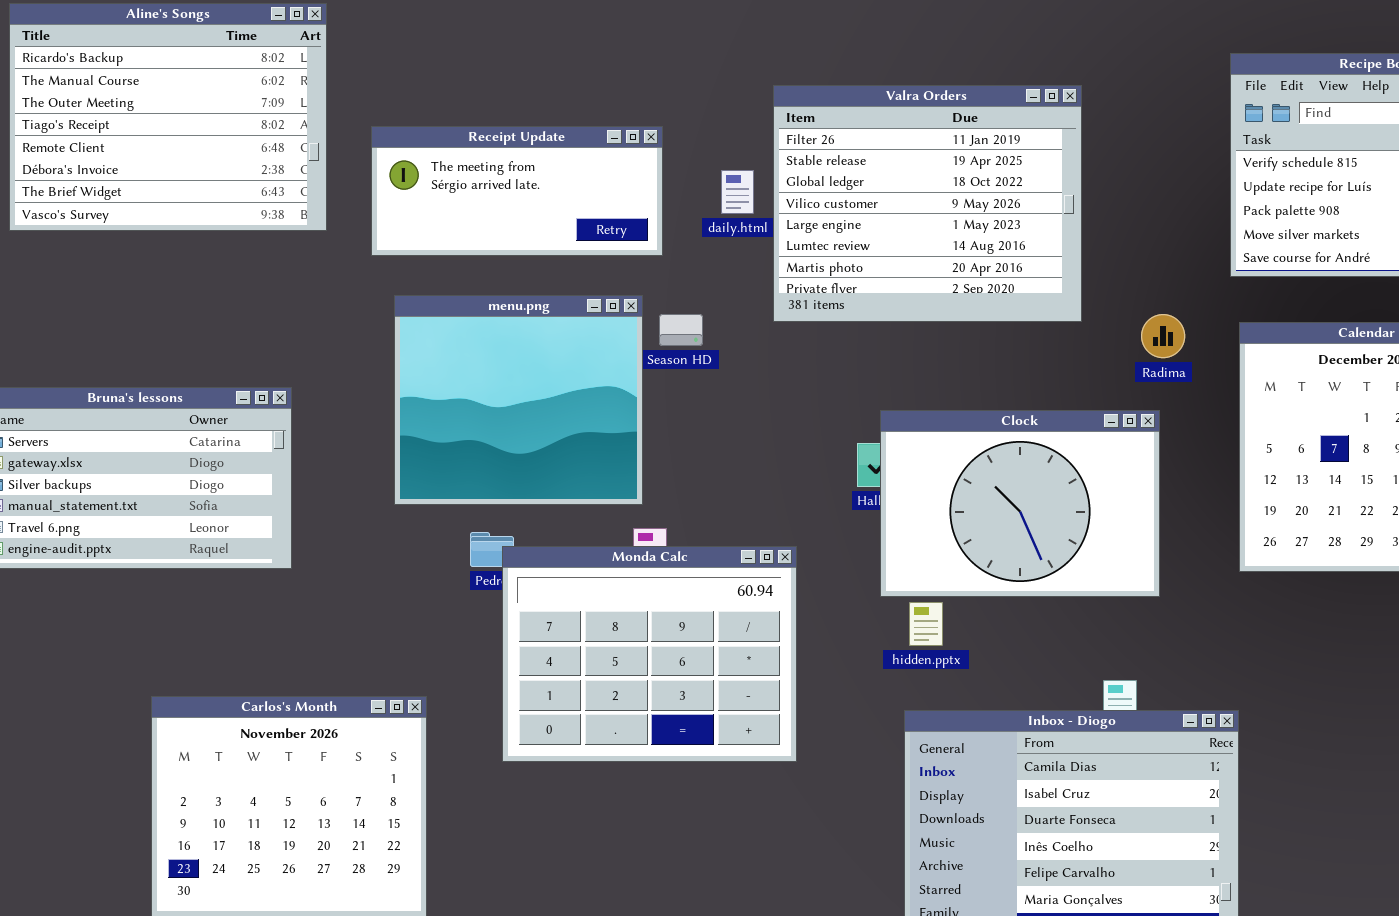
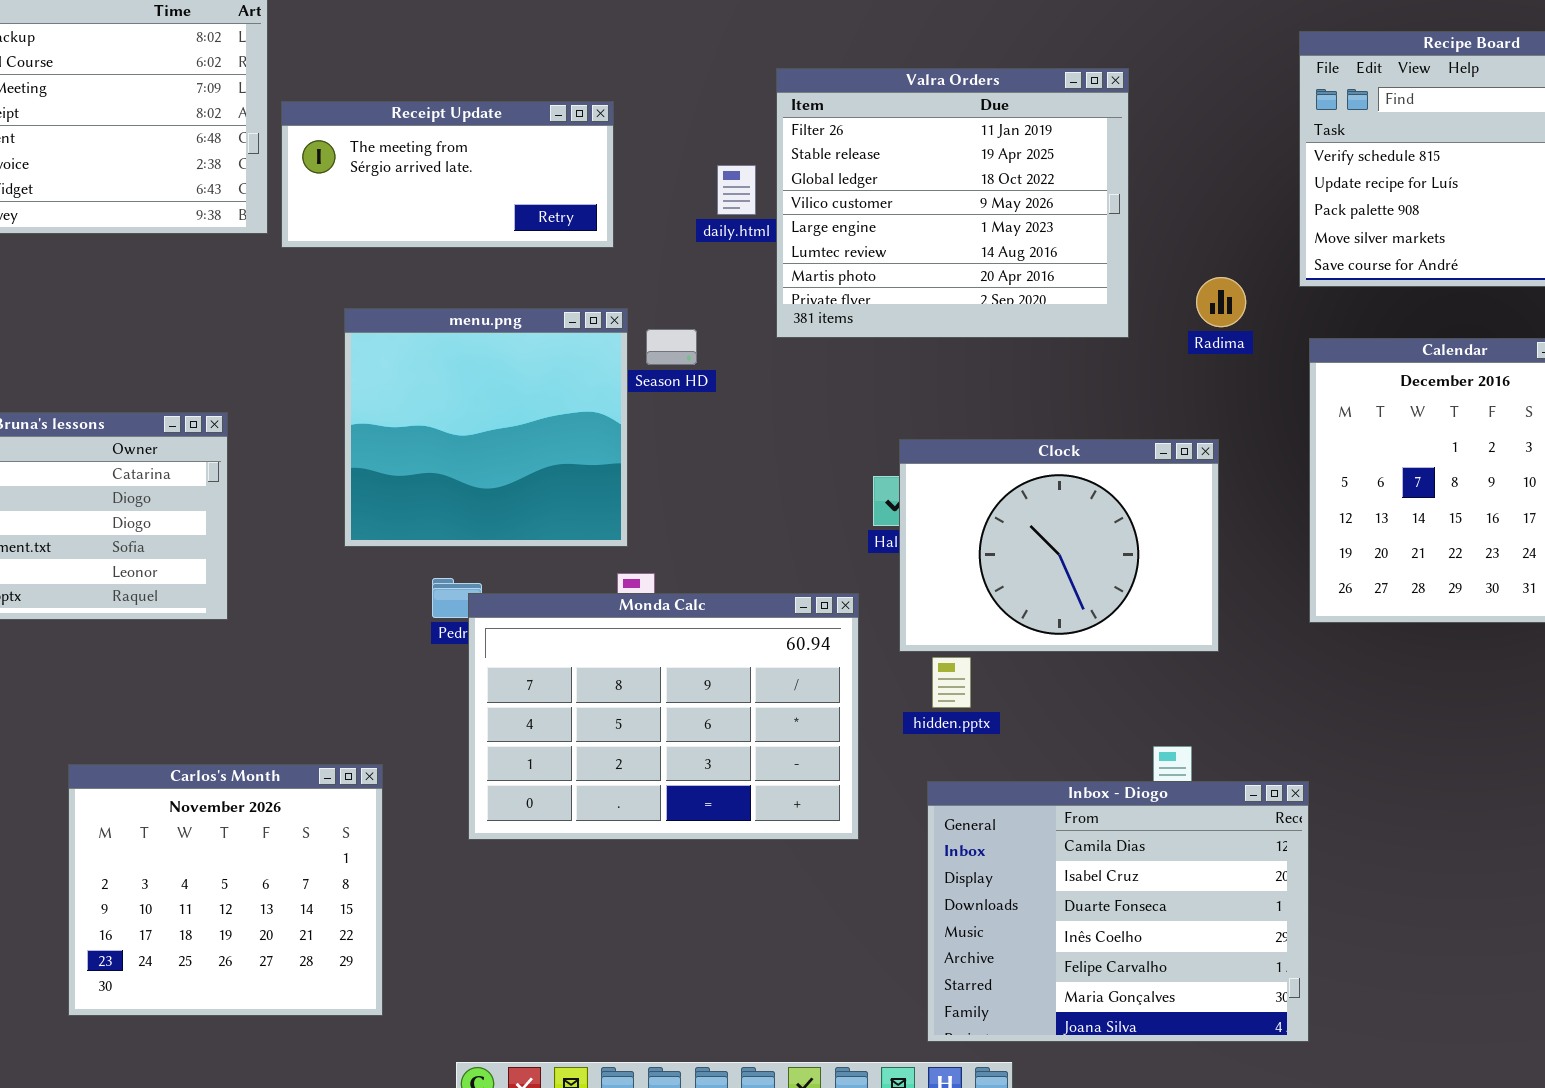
Receipt Update: [371,126,663,256] -> [281,101,614,248], moved
Radima: [1141,314,1185,358] -> [1196,277,1246,327], moved
Monda Calc: [502,546,797,762] -> [468,593,859,840], resized

